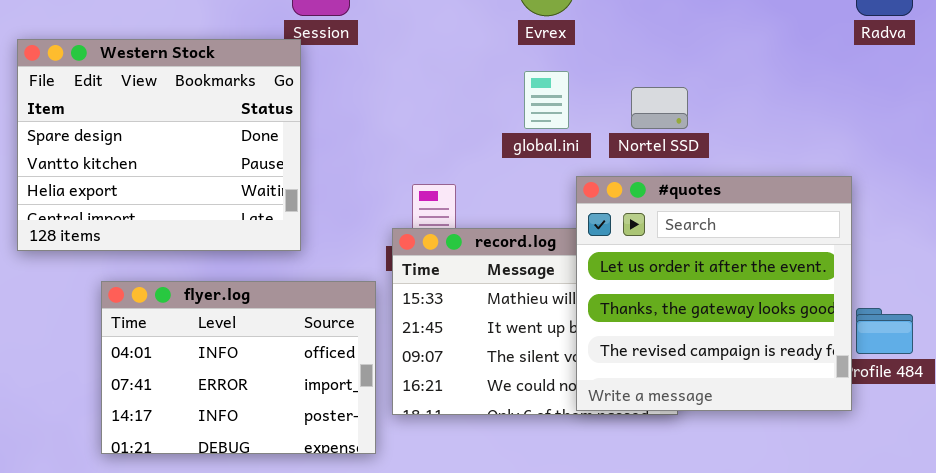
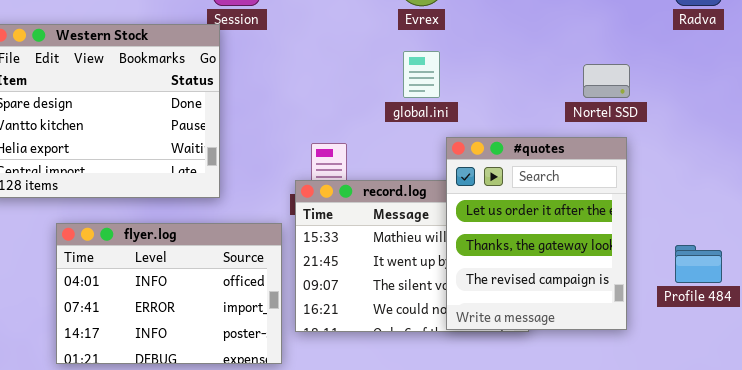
Nortel SSD: [631,87,688,129] -> [583,64,630,98], moved
#quotes: [576,176,852,411] -> [446,137,627,330], resized

